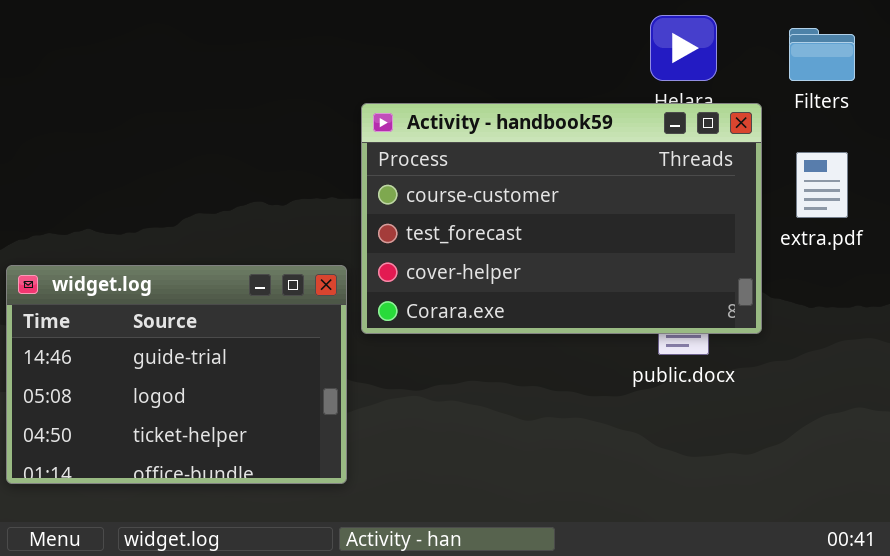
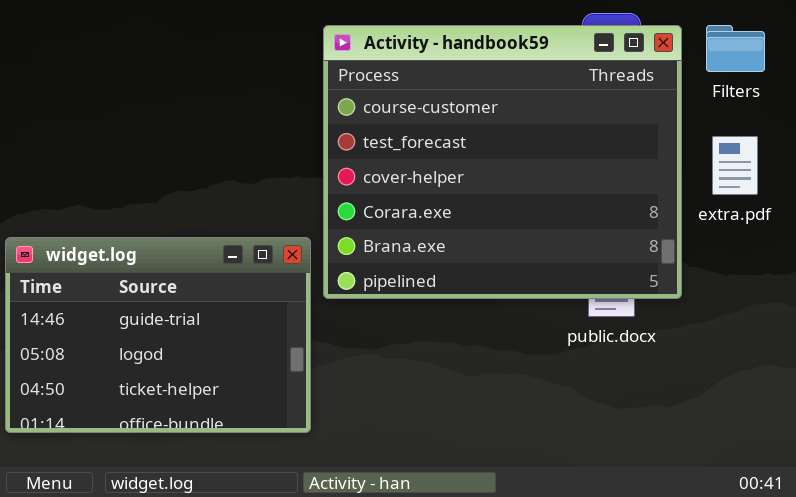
Activity - handbook59: [361,103,762,334] -> [323,25,682,299], resized

